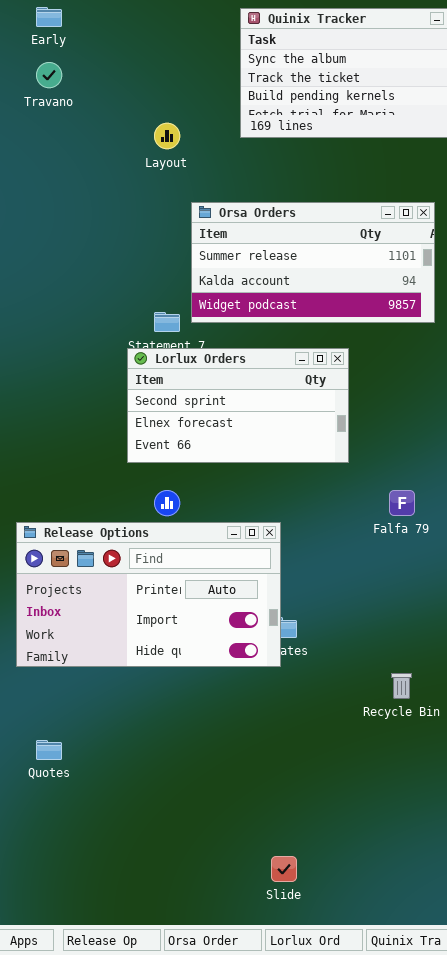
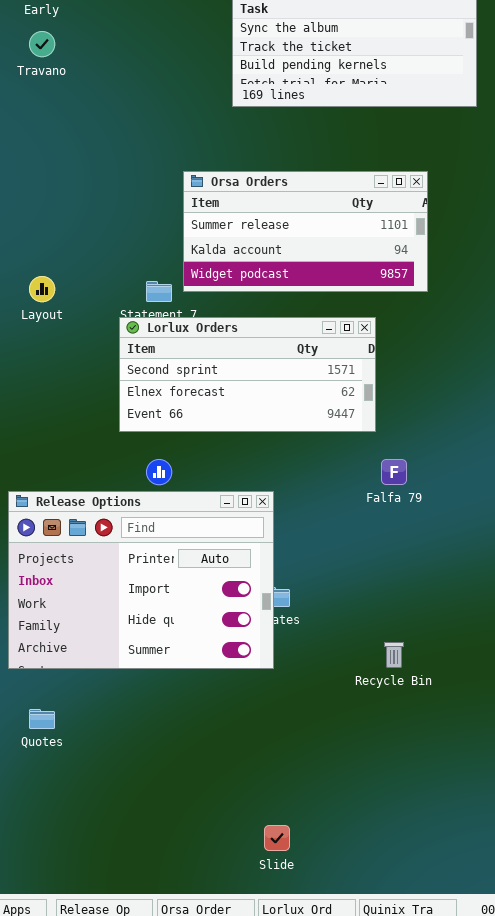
Layout: [154,123,180,149] -> [29,276,55,302], moved
Lorlux Orders: [127,348,349,463] -> [119,317,376,432], resized
Release Options: [16,522,281,667] -> [8,491,274,669], resized

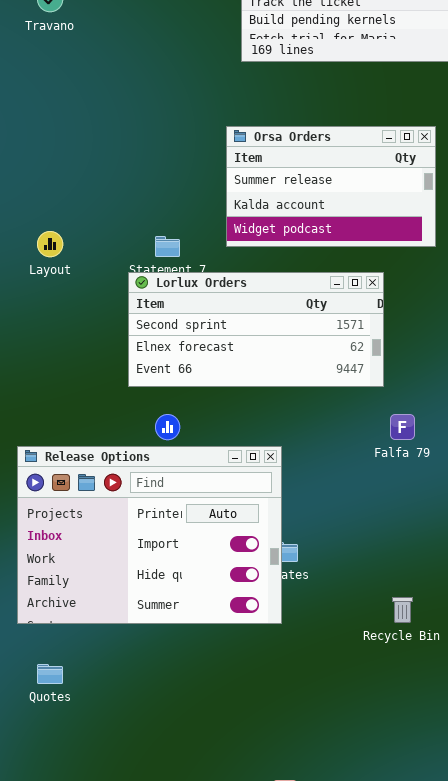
Orsa Orders: [183,171,428,292] -> [226,126,436,247], resized

